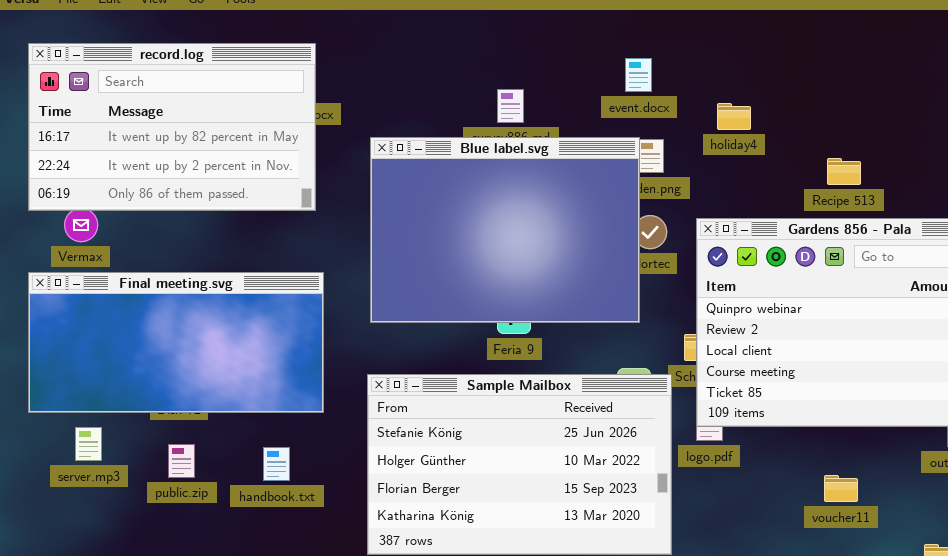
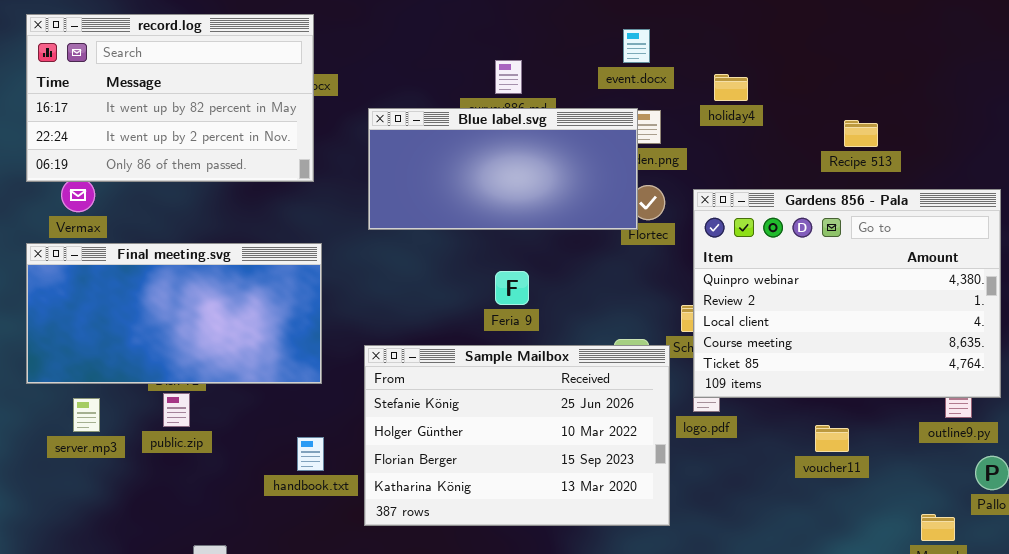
Blue label.svg: [370,137,640,323] -> [368,108,638,230], resized
Recipe 513: [827,158,861,185] -> [844,120,878,147], moved
public.zip: [168,444,195,478] -> [163,393,190,427], moved
handbook.txt: [263,447,290,481] -> [297,437,324,471], moved
voucher11: [824,475,858,502] -> [815,425,849,452], moved

